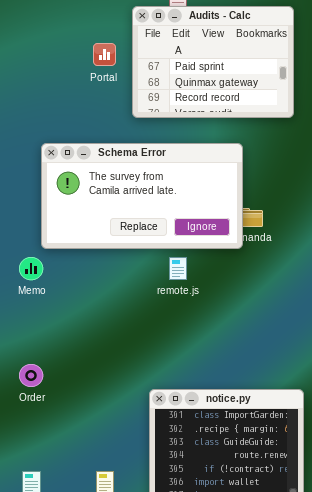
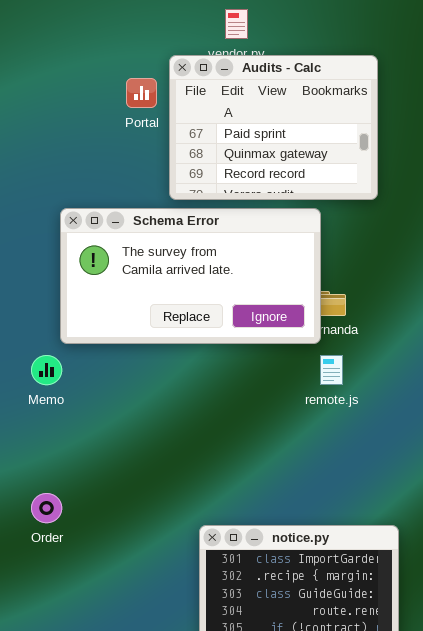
Audits - Calc: [132,6,294,118] -> [169,55,378,200], moved
remote.js: [169,257,187,280] -> [320,355,343,385], moved

